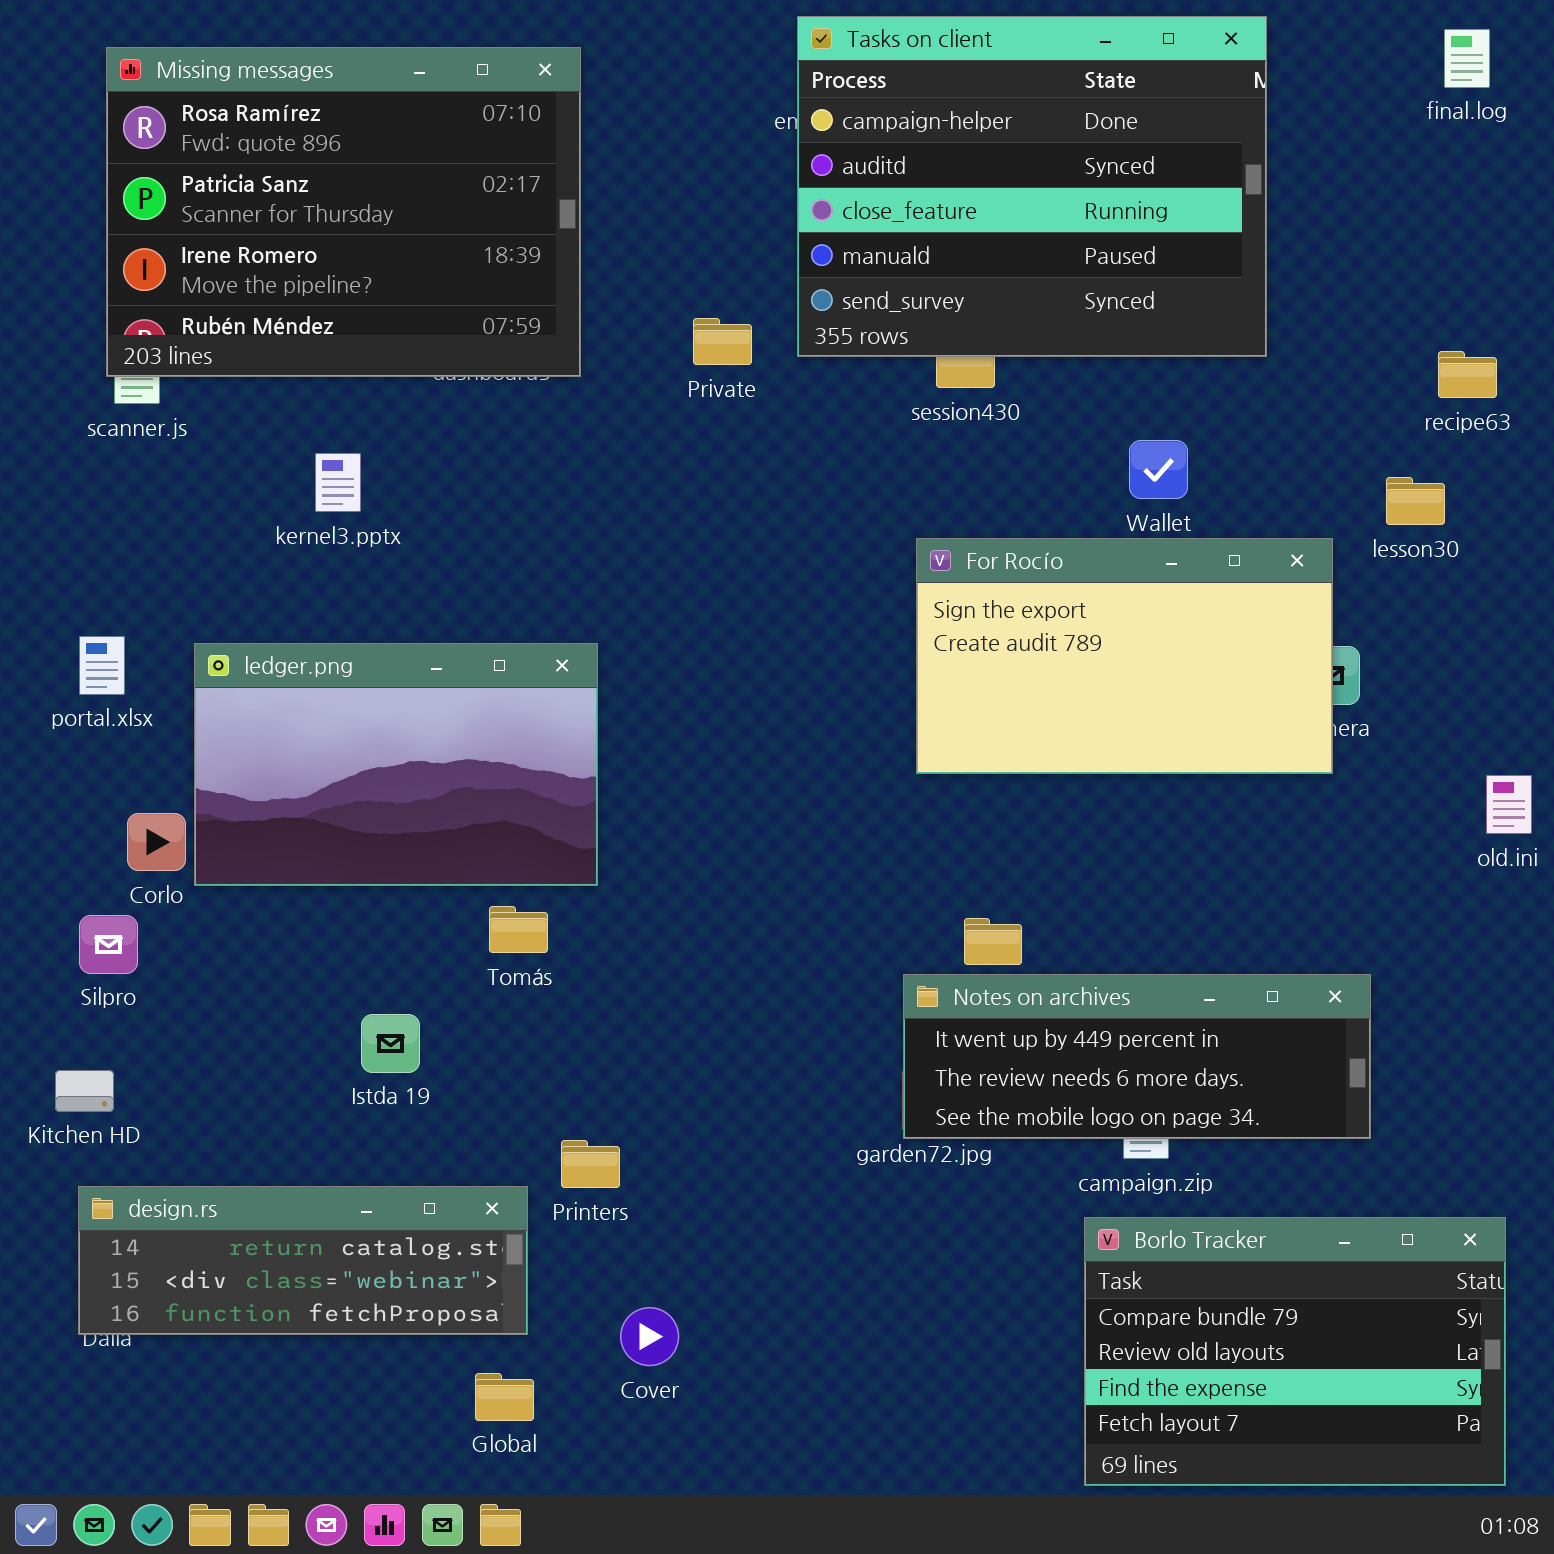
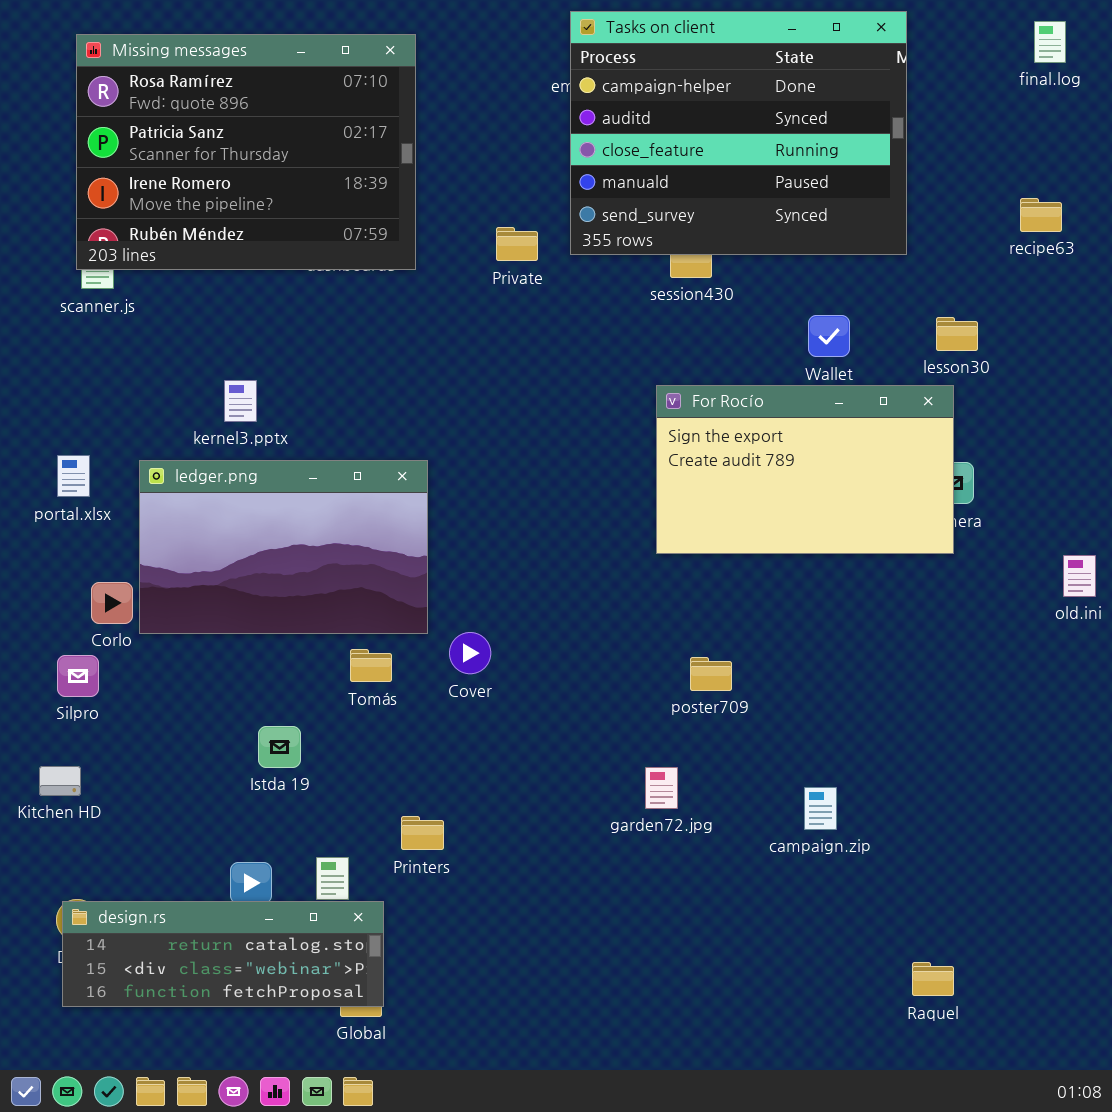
recipe63: [1438,351,1497,398] -> [1020,198,1062,232], moved
kernel3.pptx: [315,453,361,512] -> [224,380,257,422], moved
lesson30: [1386,477,1445,525] -> [936,317,978,351], moved
Notes on archives: [903,974,1371,1139] -> none, closed
design.rs: [78,1186,528,1335] -> [62,901,384,1007], moved
Borlo Tracker: [1084,1217,1506,1486] -> none, closed
Cover: [620,1307,679,1366] -> [449,632,491,674], moved

